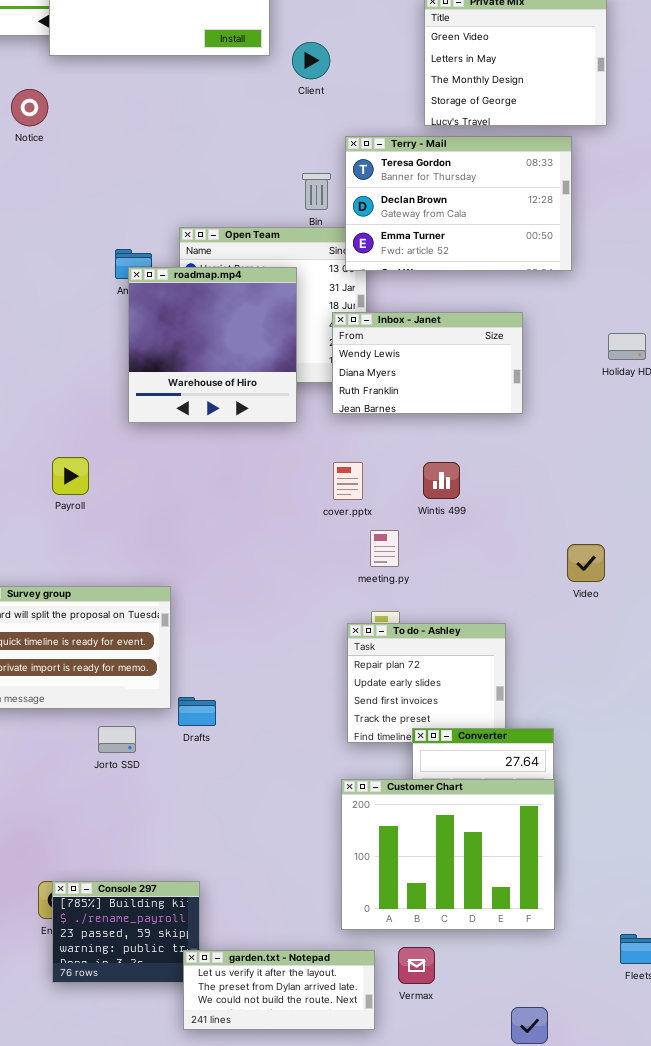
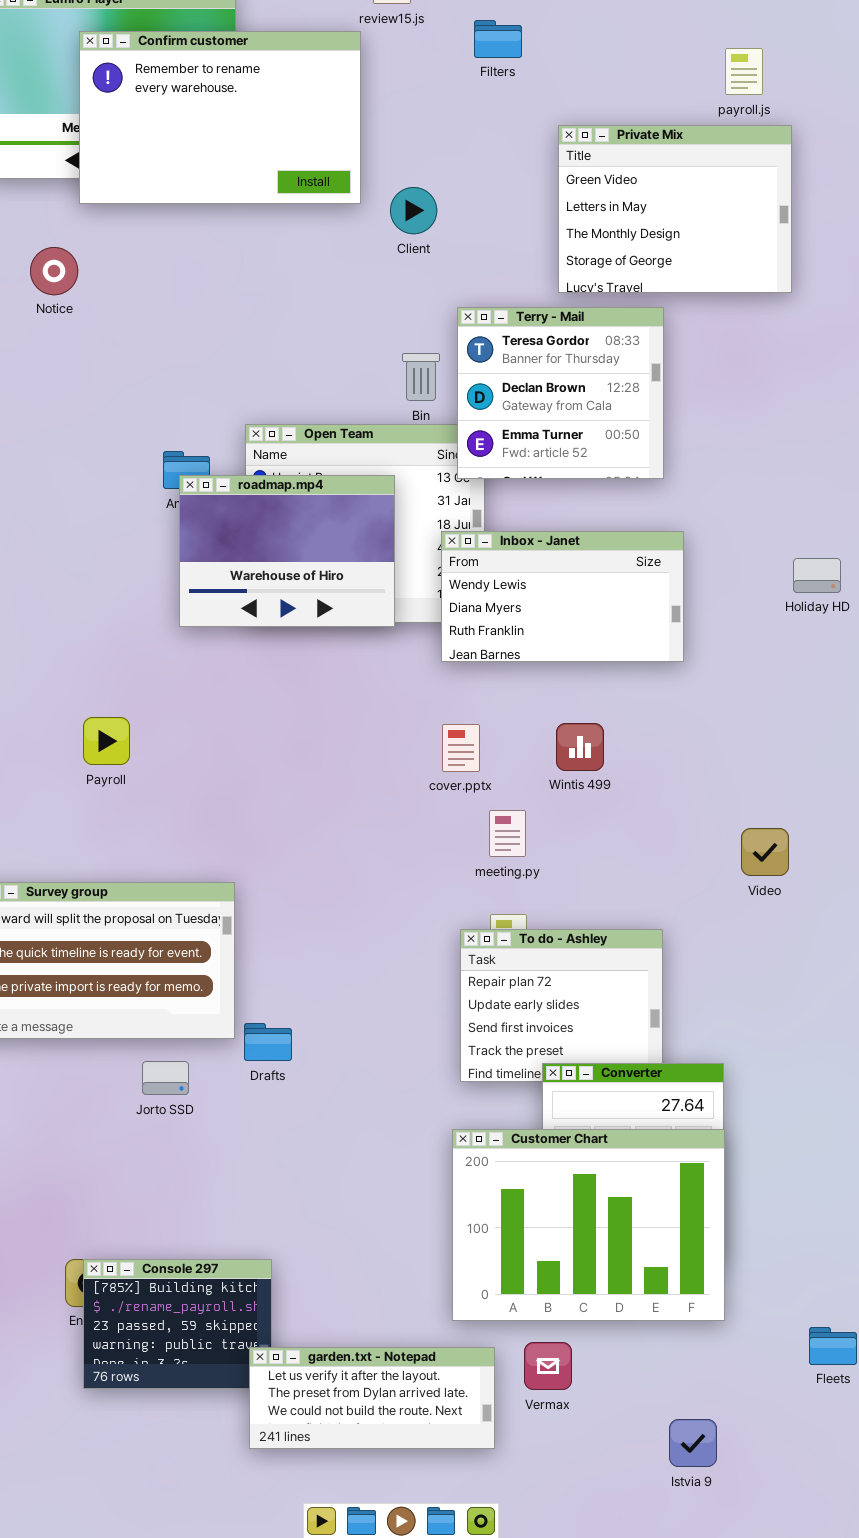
Terry - Mail: [345,136,572,271] -> [457,307,664,479], resized
roadmap.mp4: [128,267,297,423] -> [179,475,395,627], resized

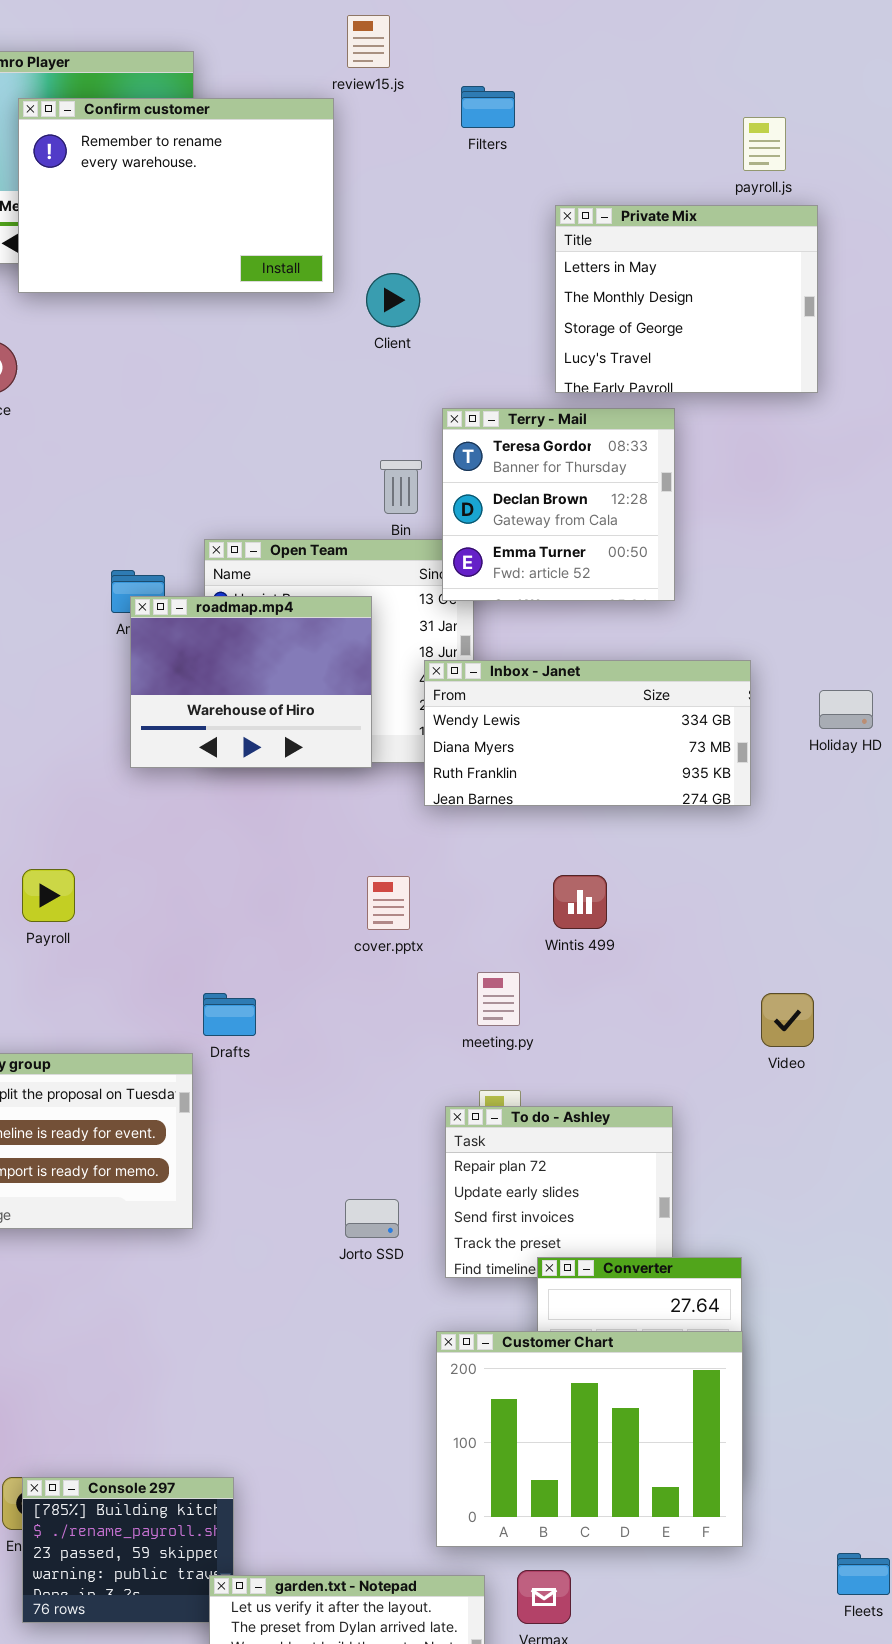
Private Mix: [558,125,792,293] -> [555,205,818,393], scrolled down 1 row
Inbox - Janet: [441,531,684,662] -> [424,660,751,806], resized
cover.pptx: [442,724,480,772] -> [367,876,410,930], moved
Drafts: [244,1023,292,1061] -> [203,993,256,1036], moved
Jorto SSD: [142,1061,189,1095] -> [345,1199,399,1238], moved

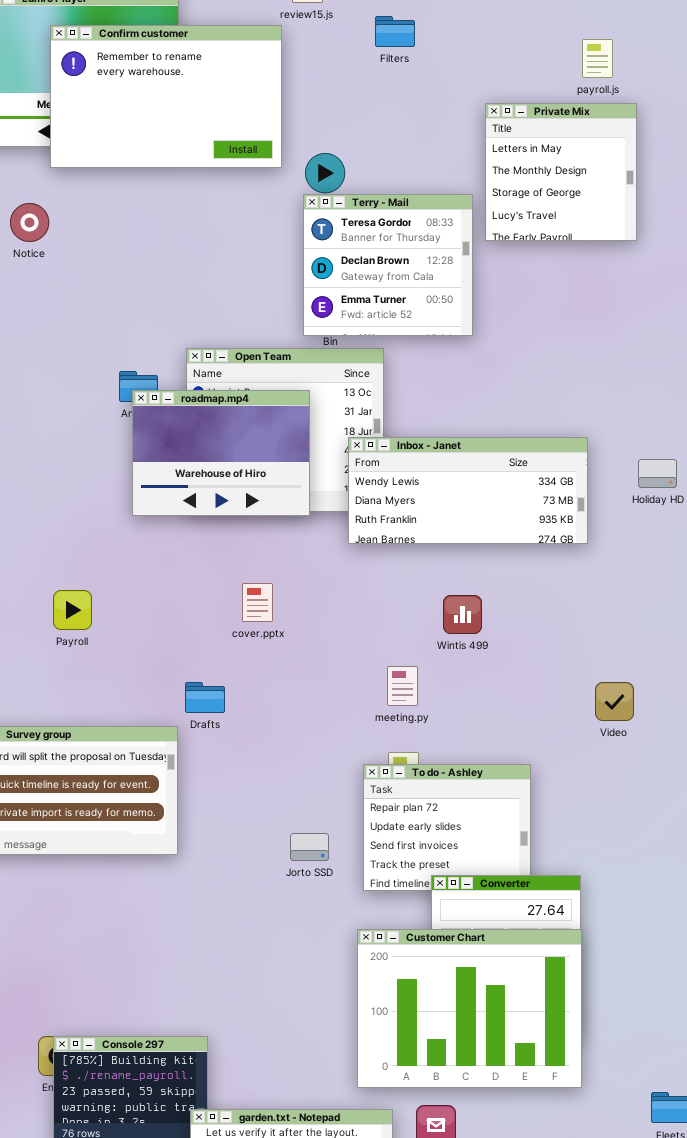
Private Mix: [555,205,818,393] -> [485,103,637,241], resized
Terry - Mail: [442,408,675,601] -> [303,194,473,336], moved
cover.pptx: [367,876,410,930] -> [242,583,273,622], moved

